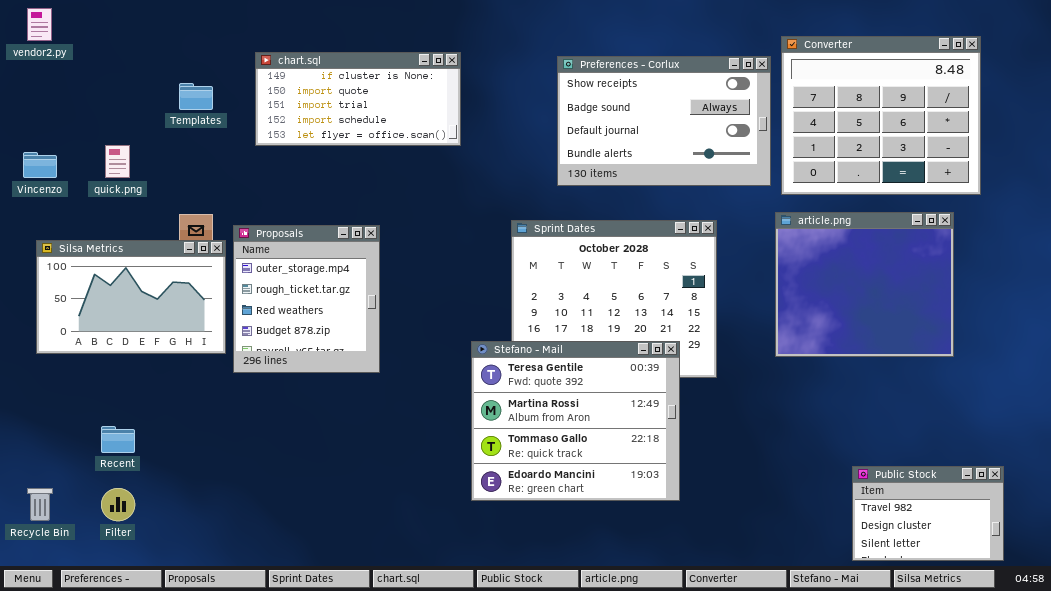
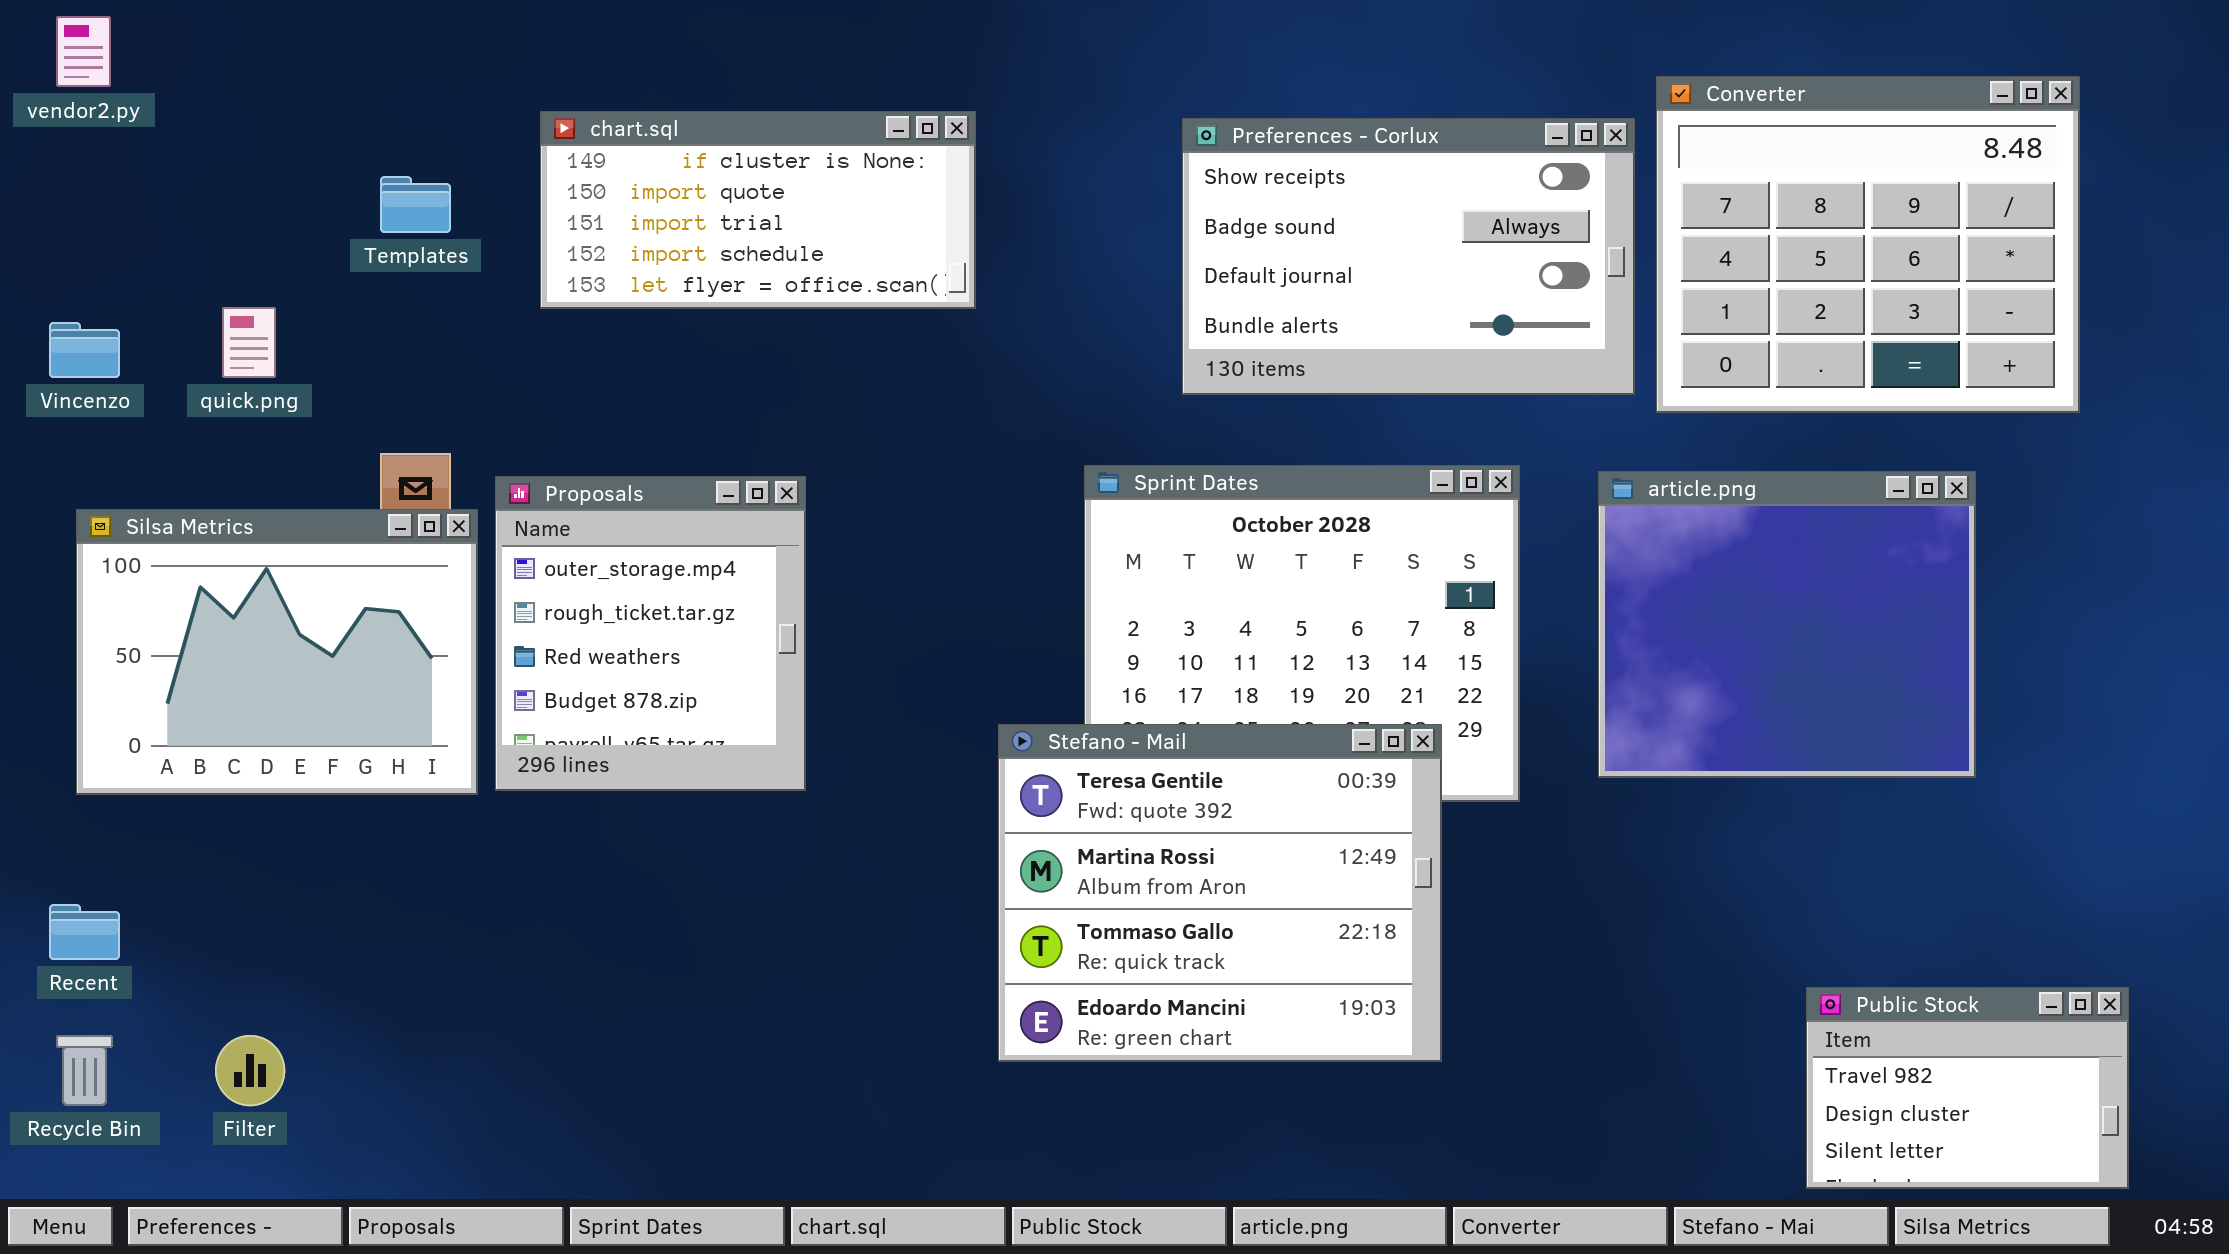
article.png: [775,212,954,357] -> [1598,471,1976,778], moved
Silsa Metrics: [36,240,226,354] -> [76,509,478,795], resized
Recent: [101,426,135,453] -> [49,904,120,960], moved

